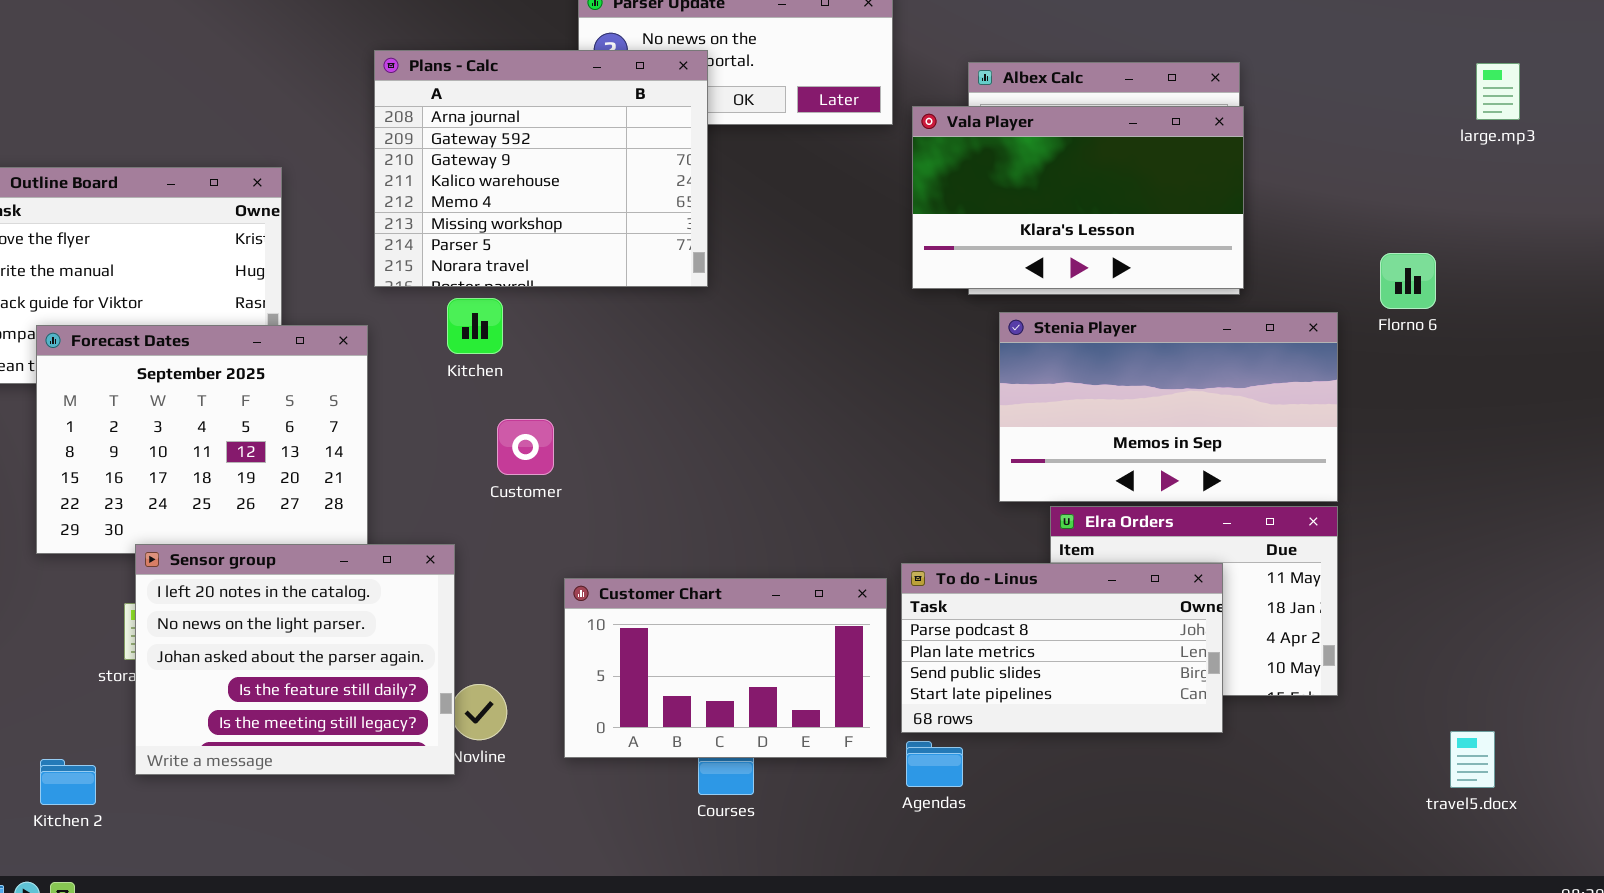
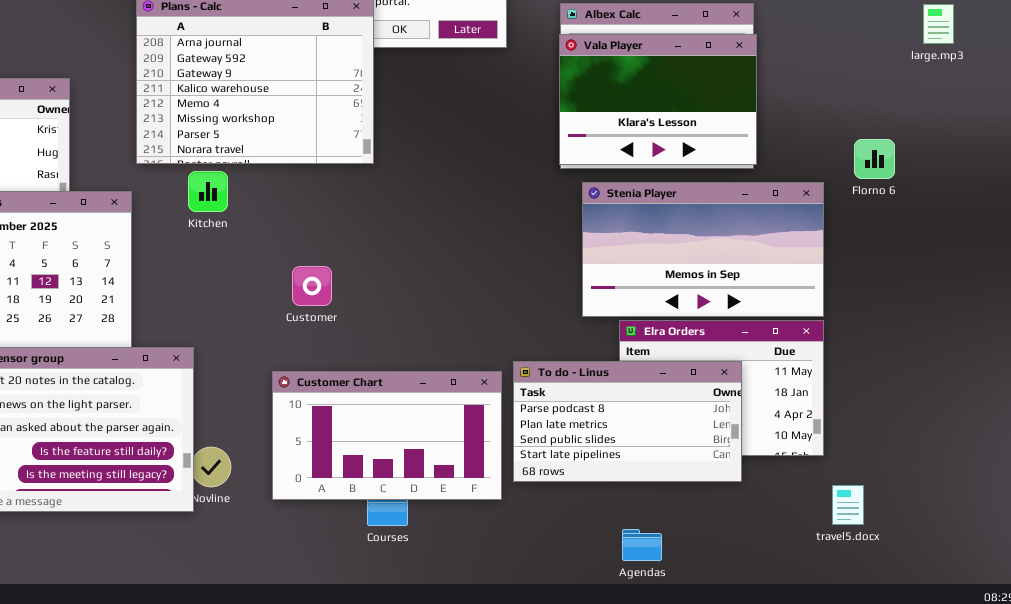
Vala Player: [912,106,1244,289] -> [559,34,757,165], resized
Customer: [497,419,554,475] -> [292,266,332,306], moved
travel5.docx: [1450,731,1495,788] -> [832,485,864,525], moved
Agendas: [906,741,963,787] -> [622,529,662,561], moved

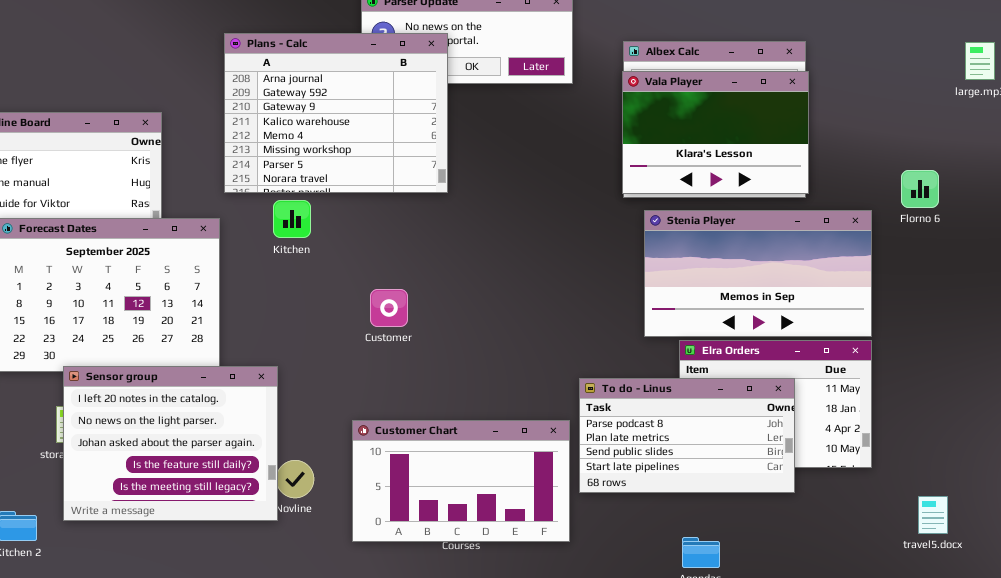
Customer Chart: [272,371,502,500] -> [352,420,570,542], moved
travel5.docx: [832,485,864,525] -> [918,496,948,534], moved

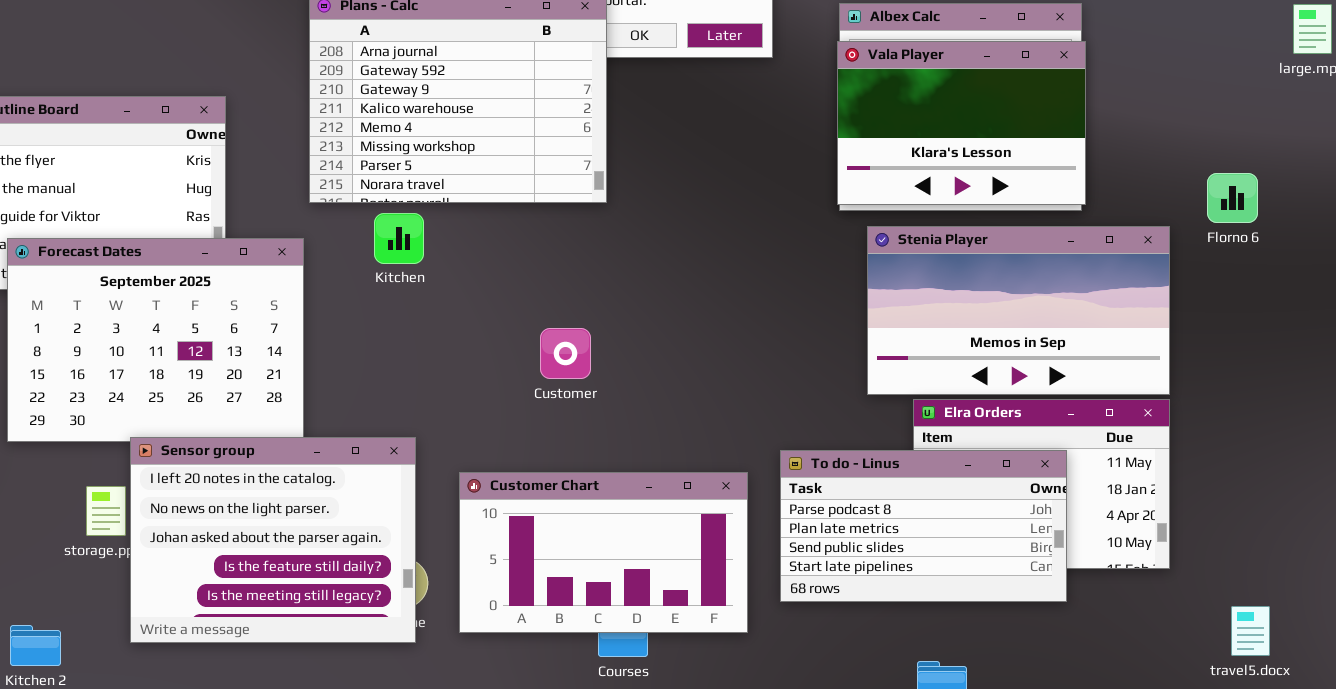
Customer: [370,289,408,327] -> [540,328,591,379], moved
Sensor group: [63,366,278,521] -> [130,437,416,643], moved
Customer Chart: [352,420,570,542] -> [459,472,748,633], moved

